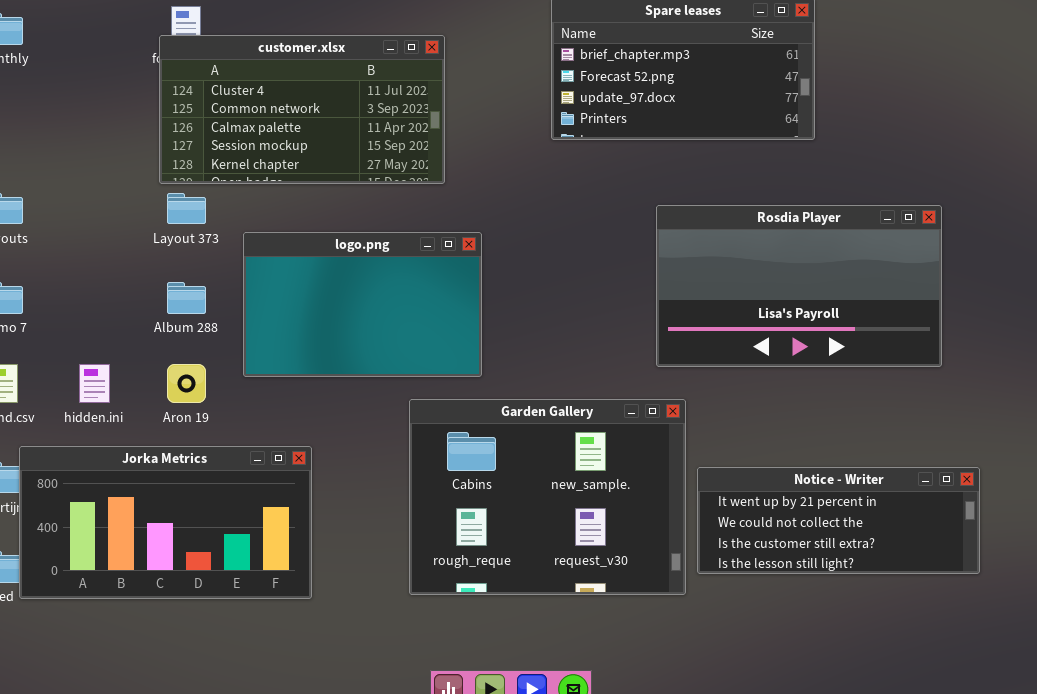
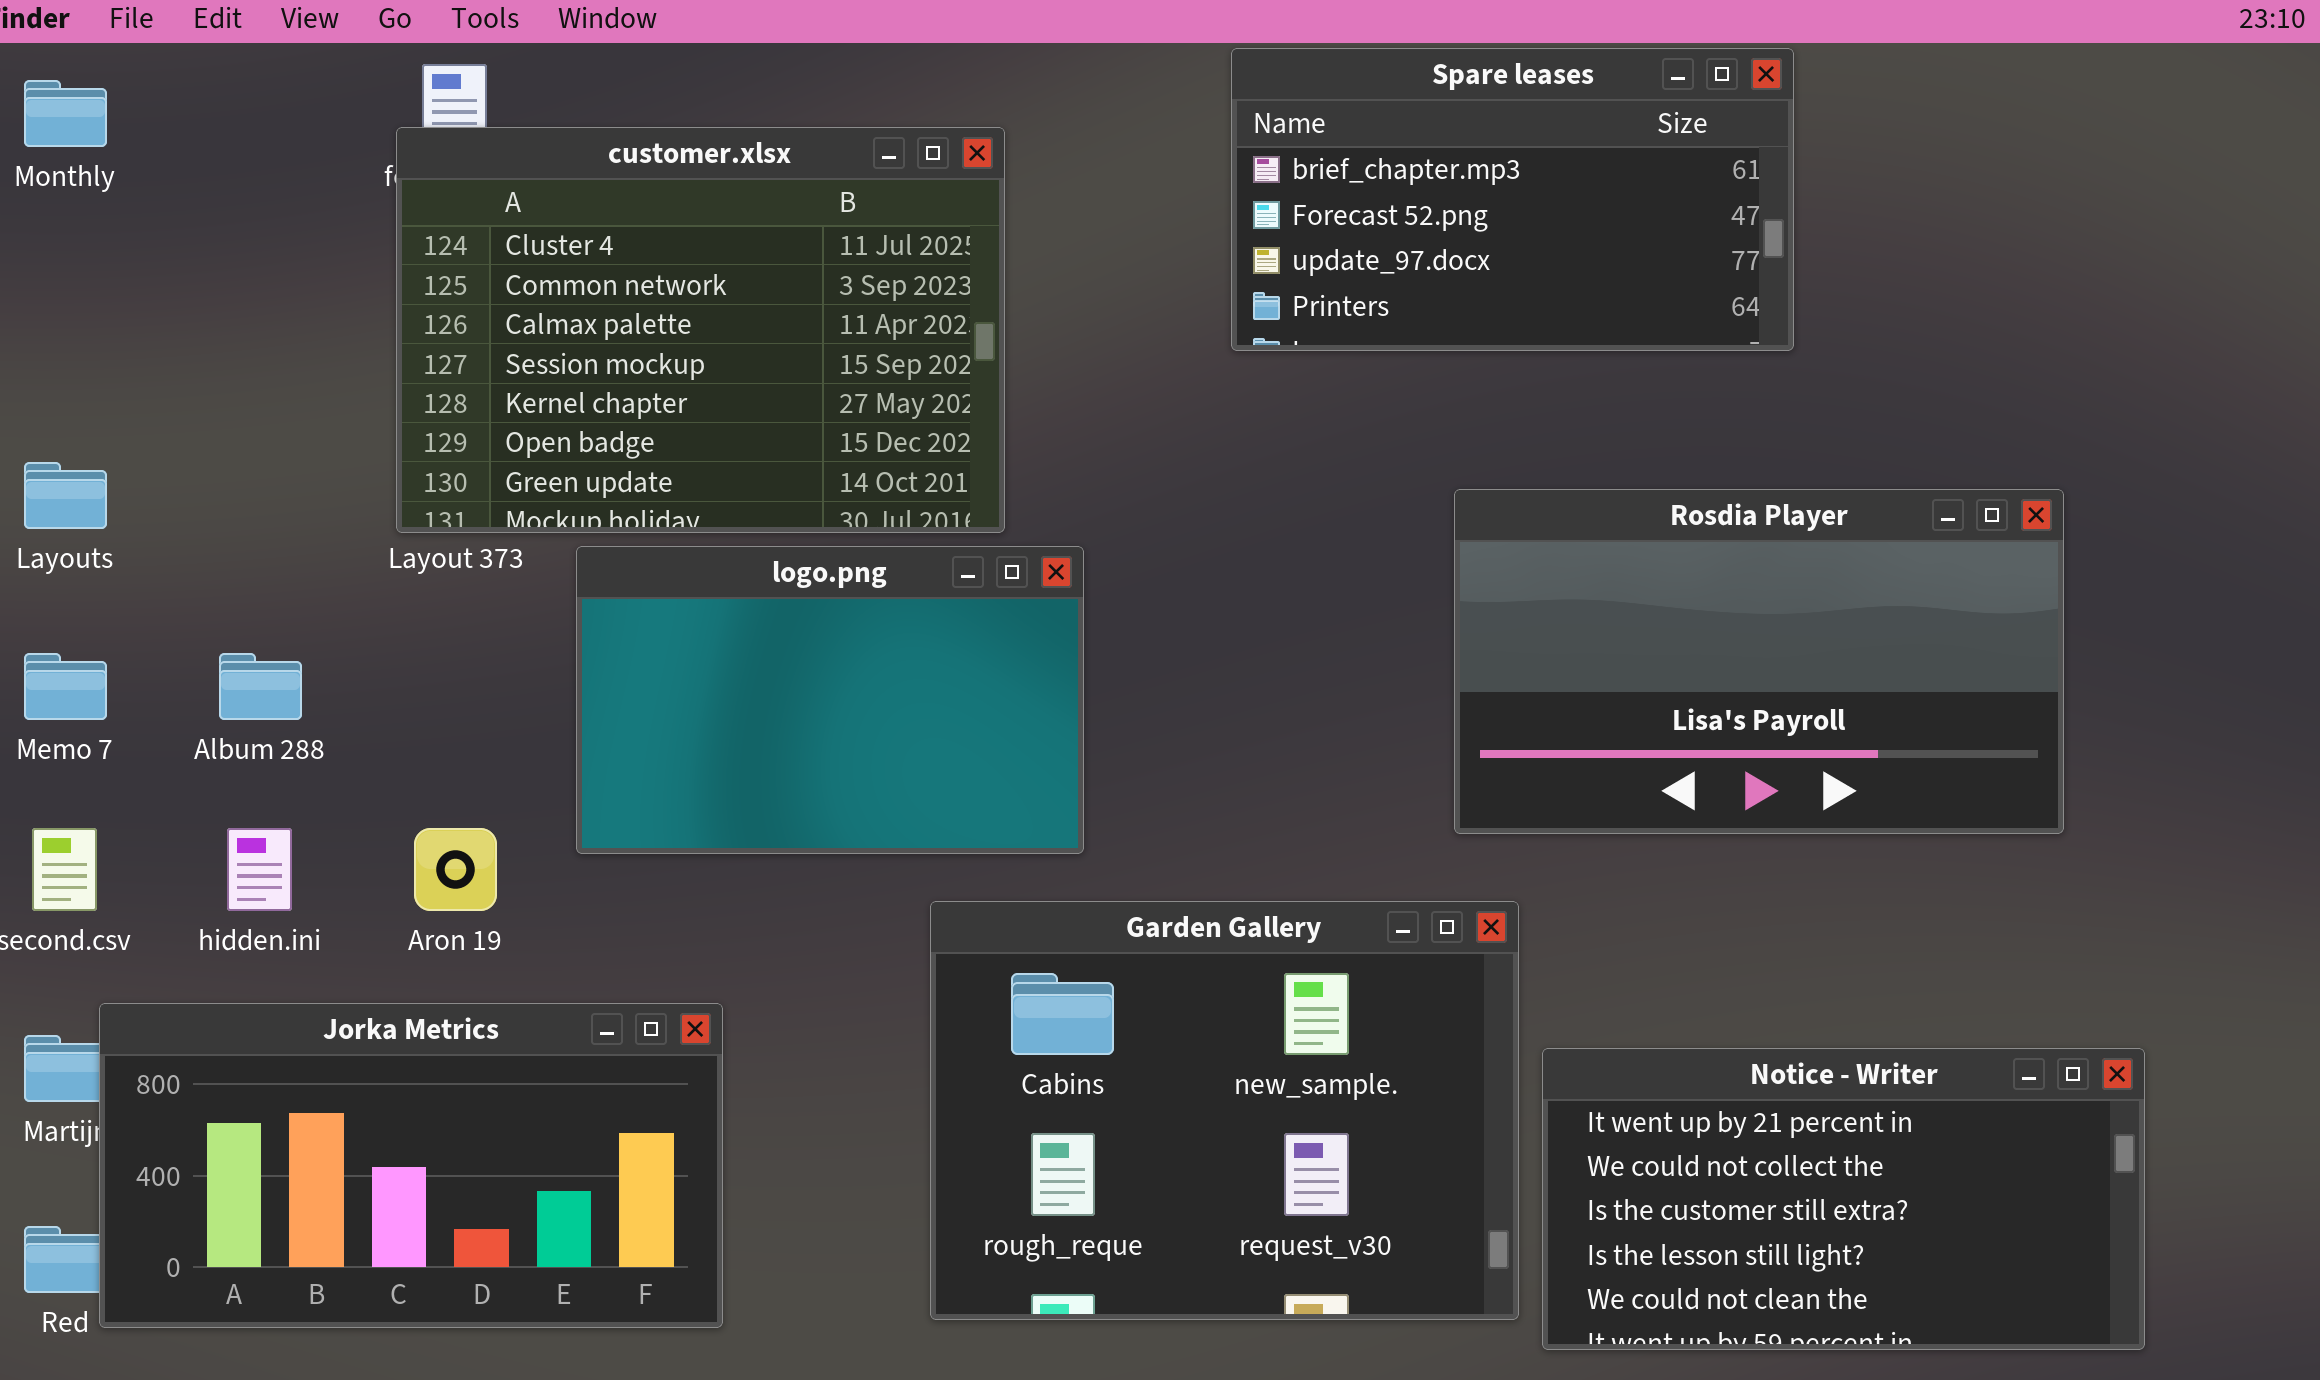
customer.xlsx: [159,35,445,184] -> [396,127,1005,533], resized
Album 288: [167,282,206,314] -> [219,653,302,720], moved
Notice - Writer: [697,467,980,574] -> [1542,1048,2145,1350], resized

